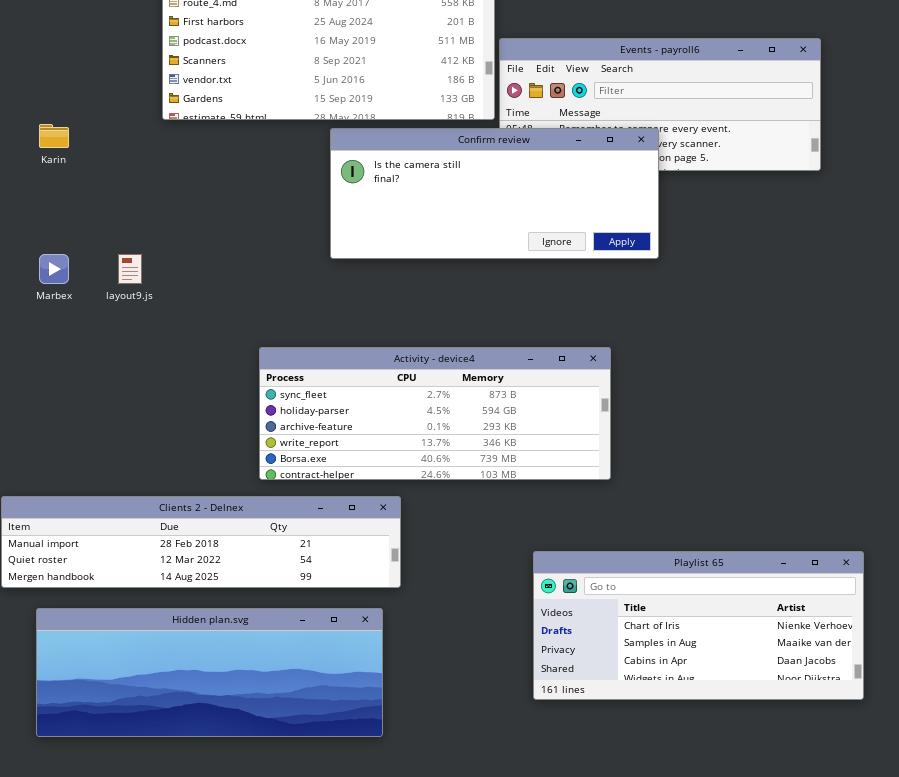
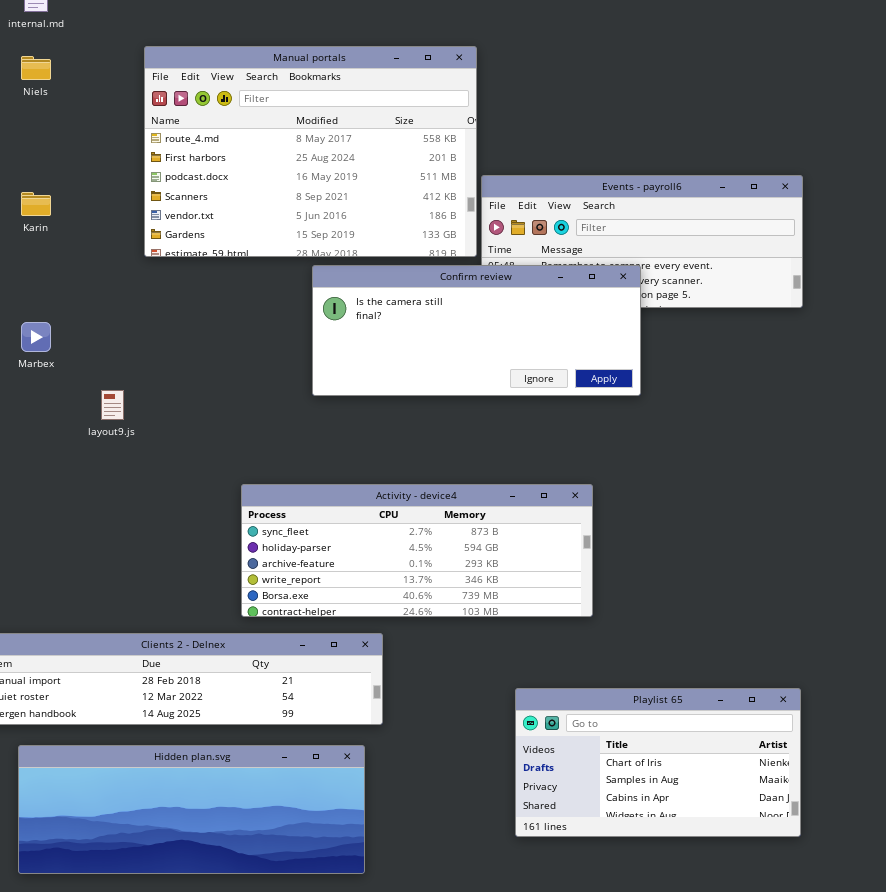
Karin: [39,124,69,148] -> [21,192,51,216], moved
Marbex: [39,254,69,284] -> [21,322,51,352], moved
Playlist 65: [533,551,864,700] -> [515,688,801,837], resized

